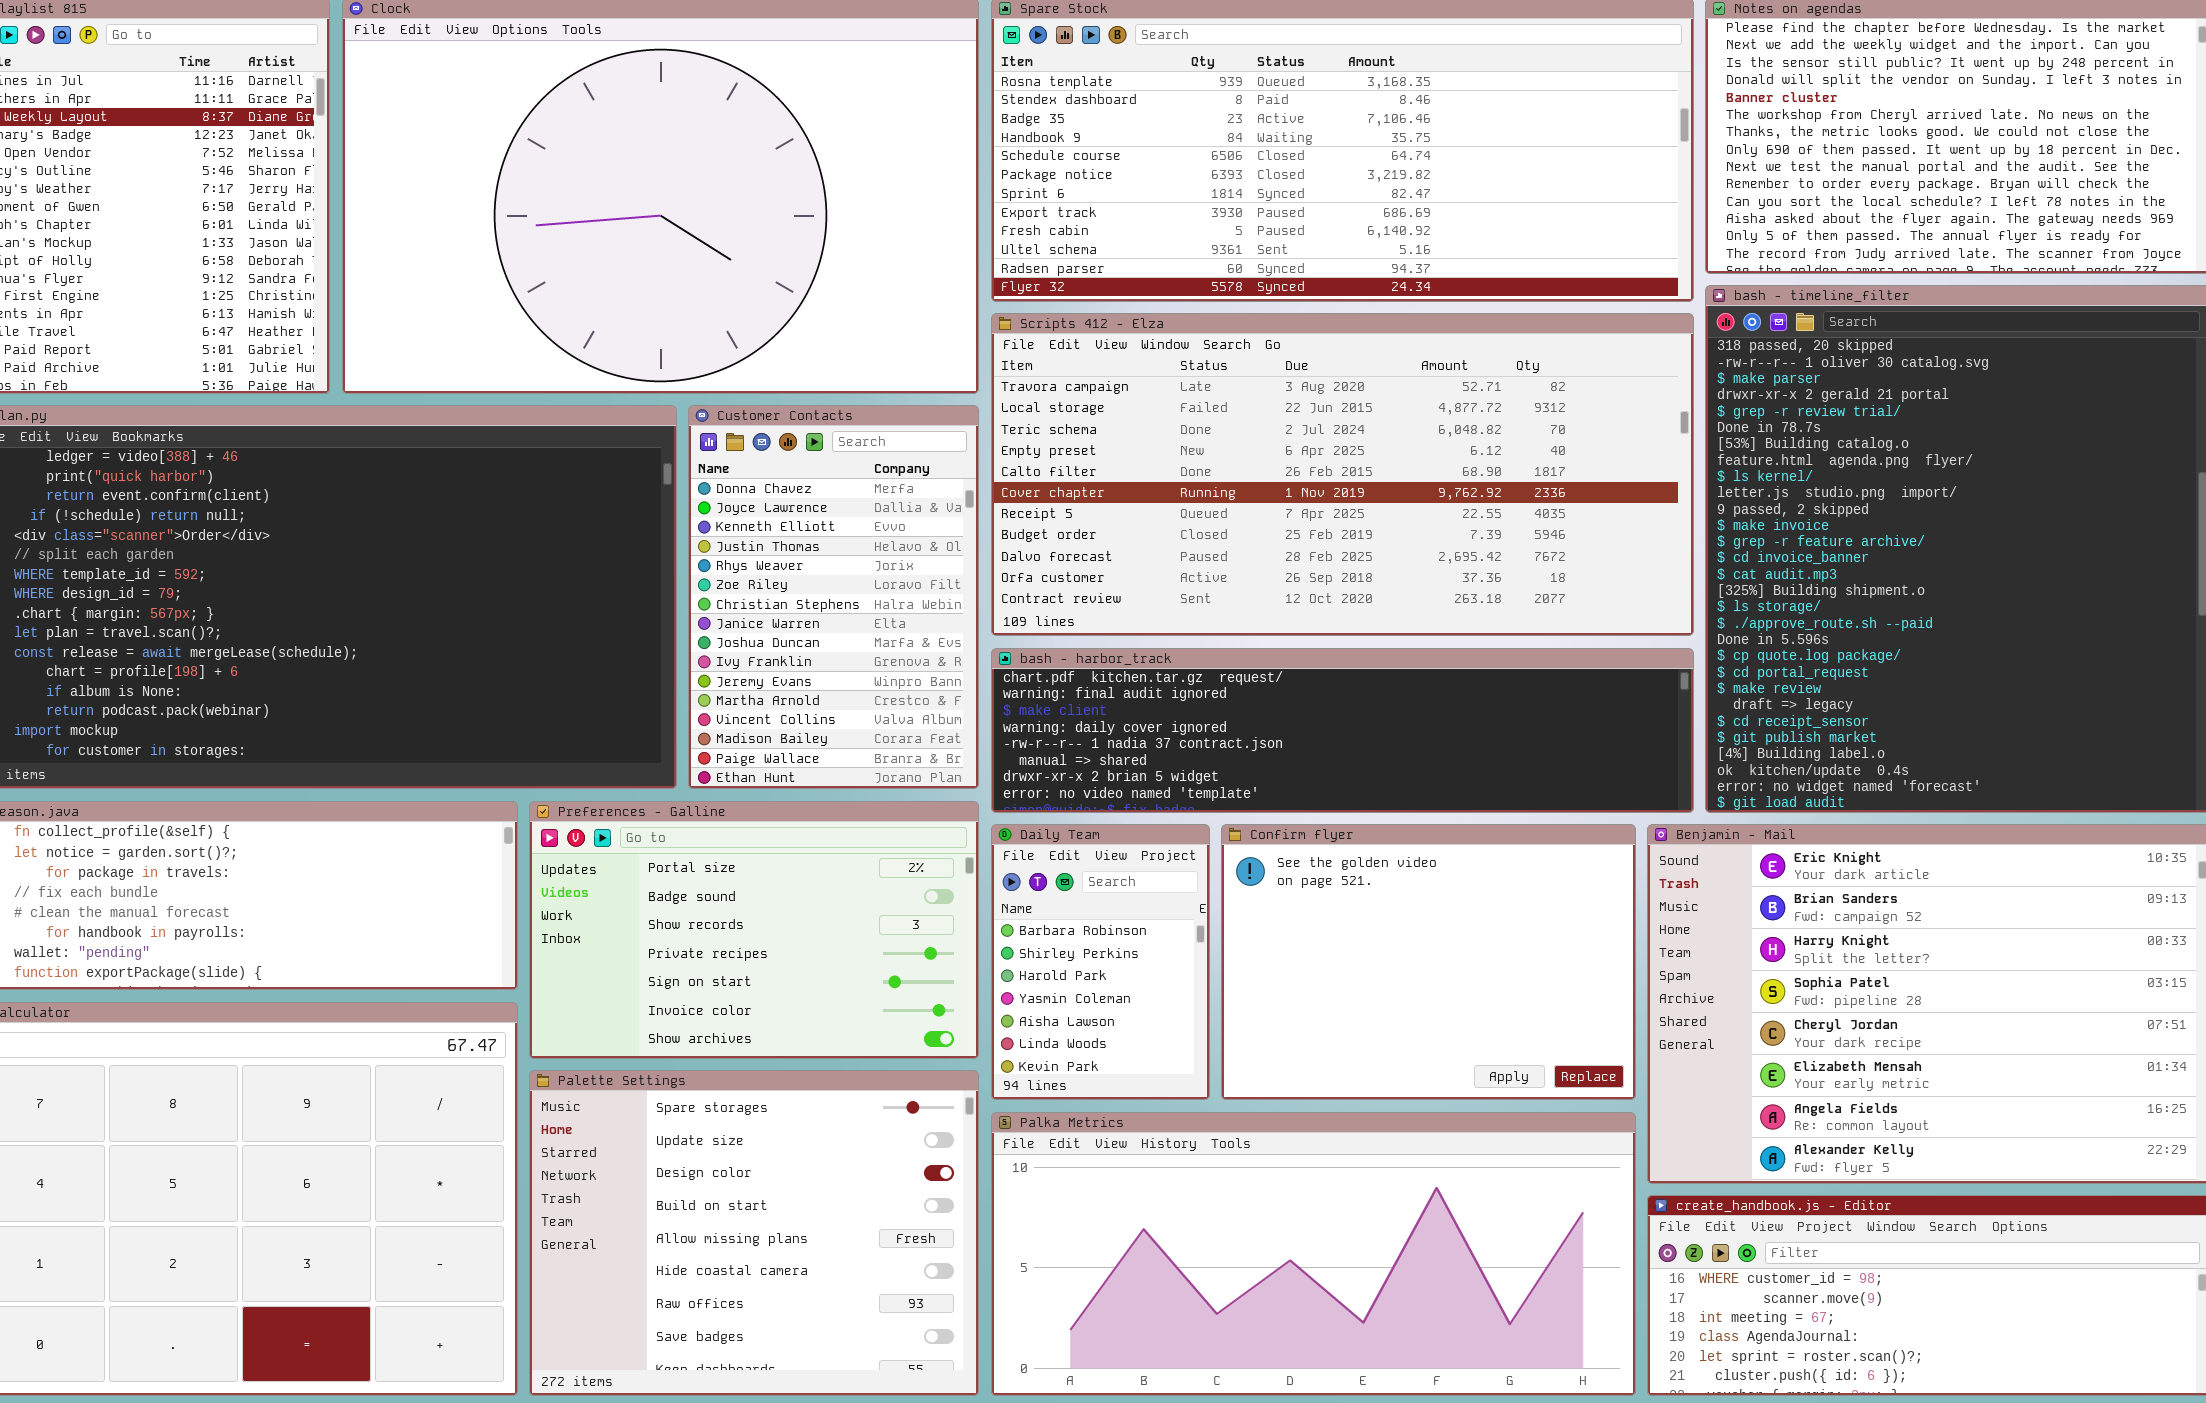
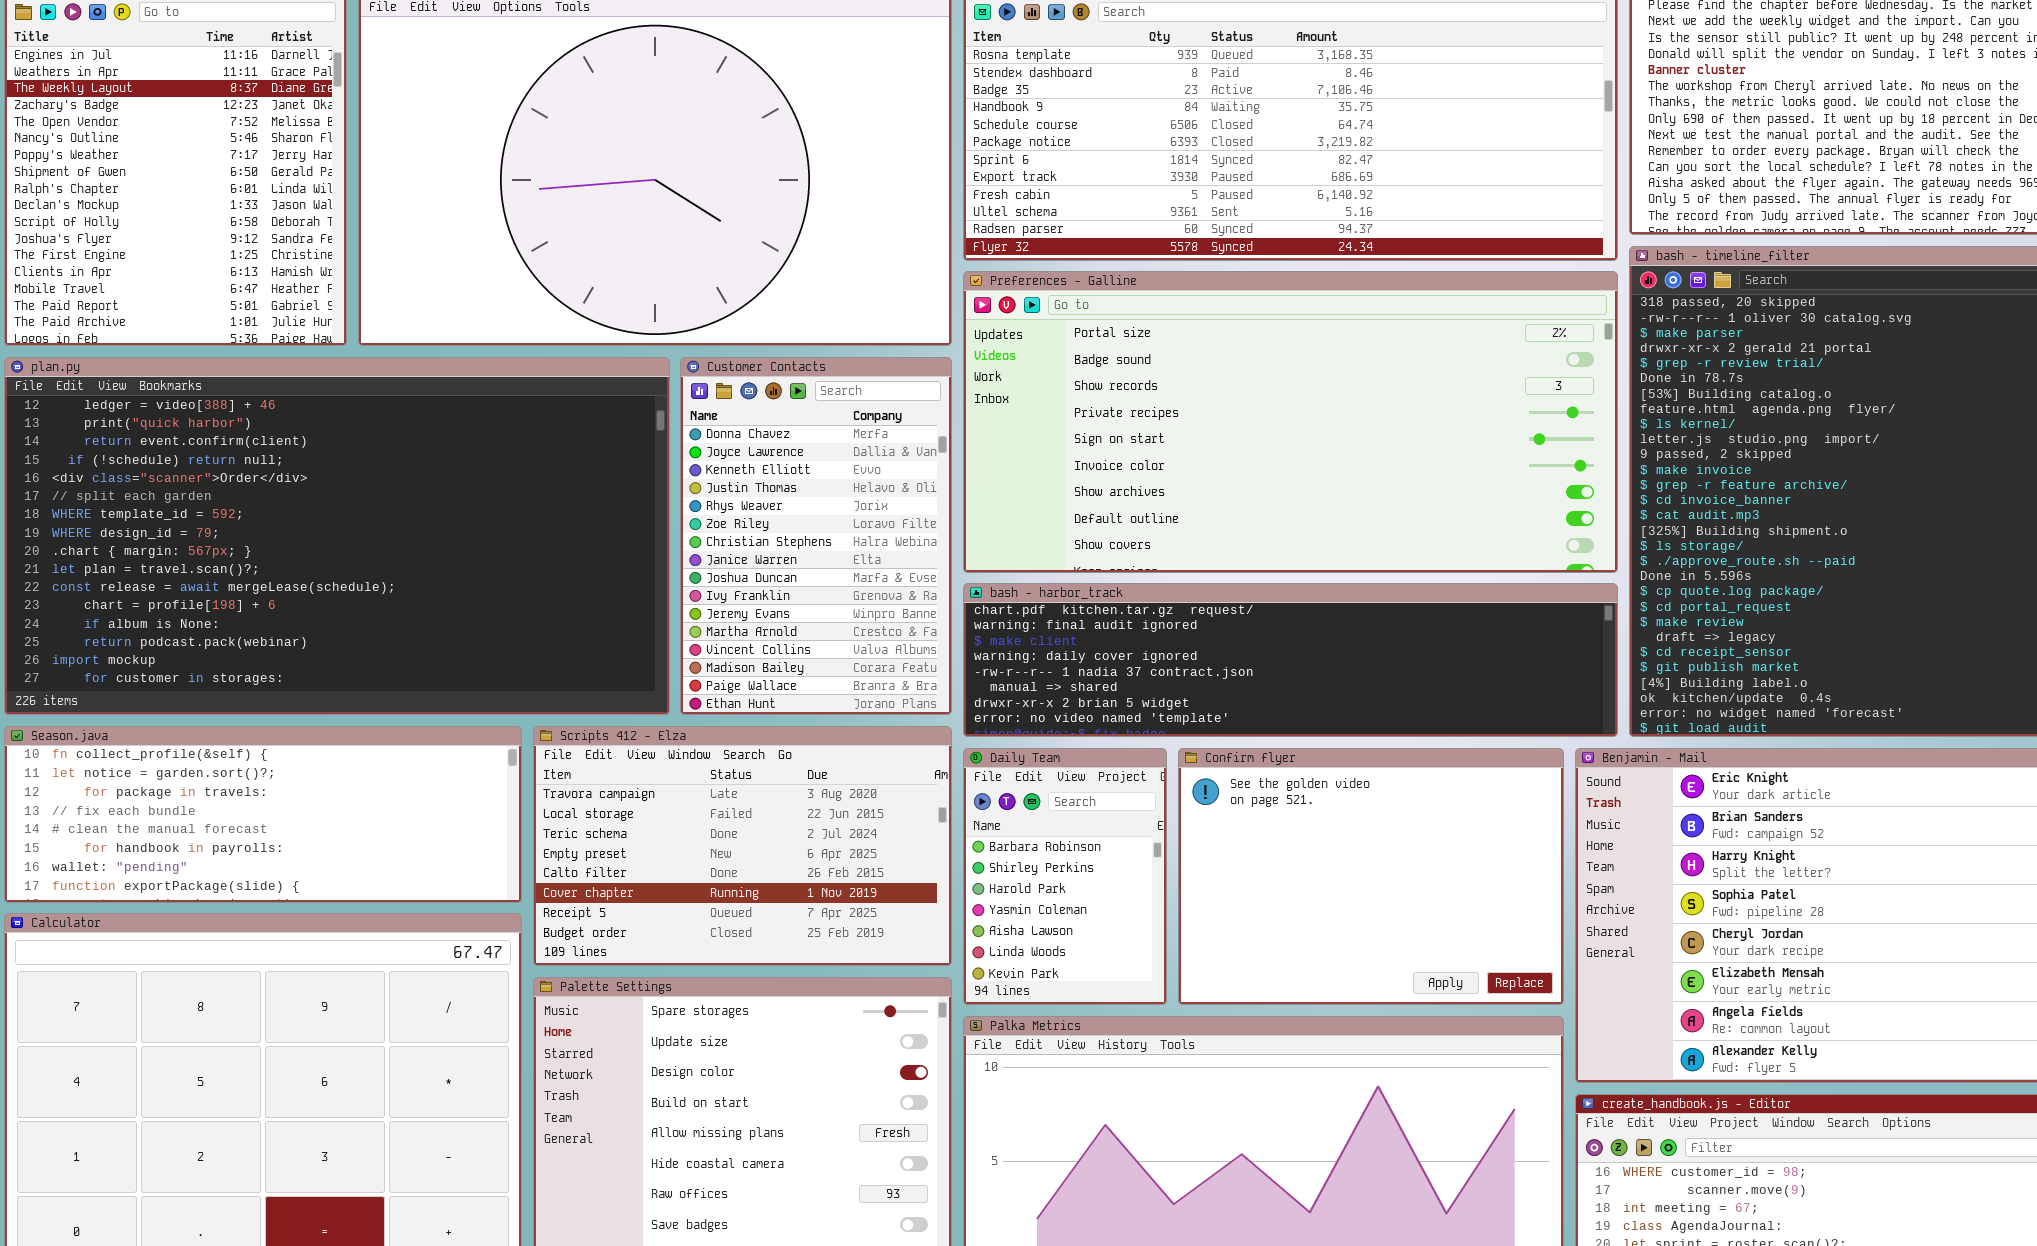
Scripts 412 - Elza: [991,313,1694,636] -> [533,726,952,966], moved, resized
Preferences - Galline: [529,801,979,1059] -> [963,271,1618,573], moved, resized

